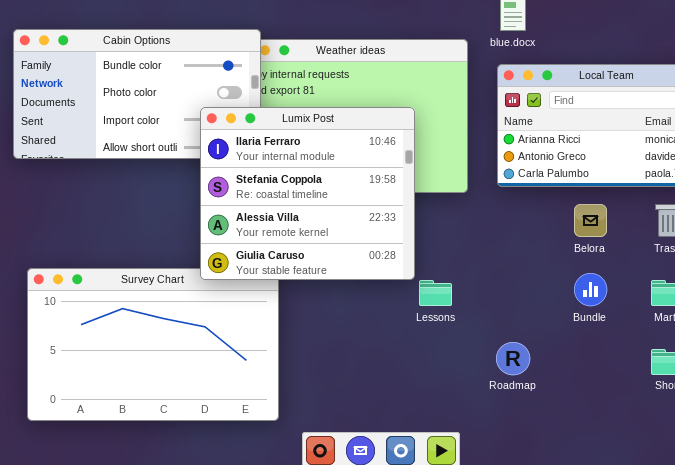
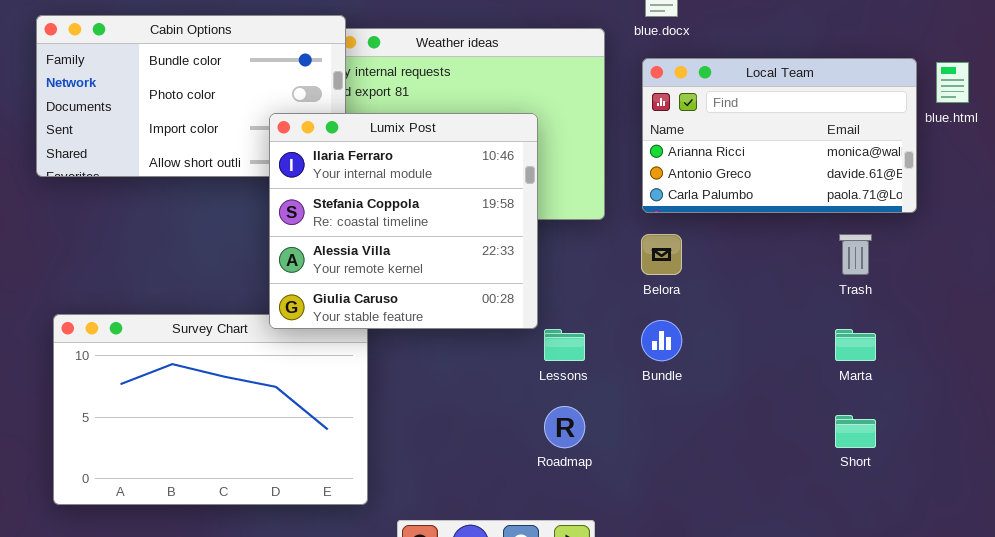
Belora: [574,204,607,237] -> [641,234,682,275], moved
Bundle: [574,273,607,306] -> [641,320,682,361], moved
Roadmap: [496,342,530,375] -> [544,406,585,448], moved

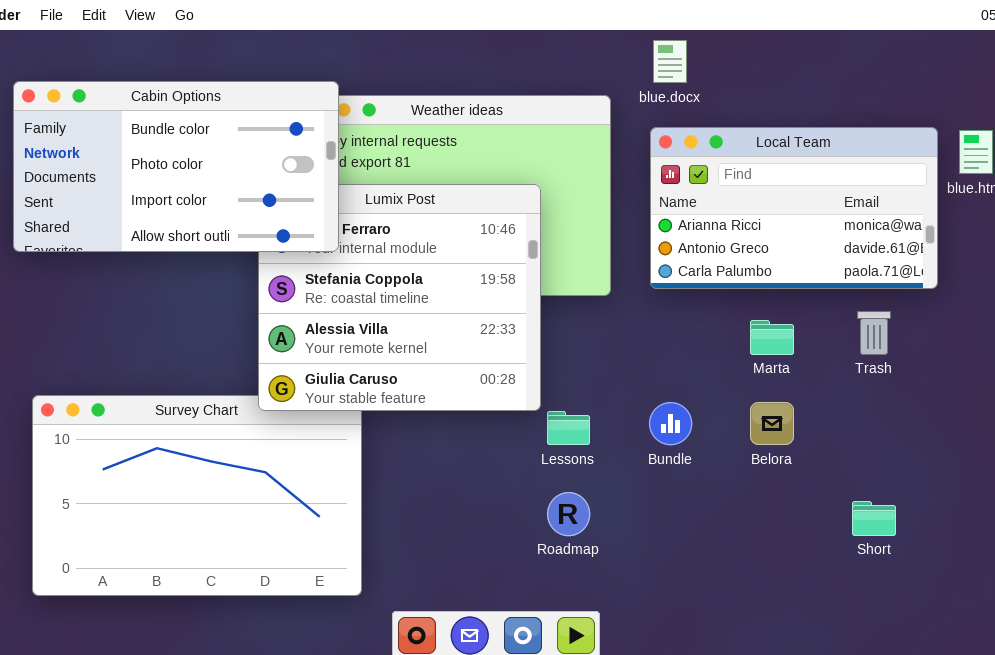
Cabin Options: [36,15,346,177] -> [13,81,339,252], raised
Belora: [641,234,682,275] -> [750,402,794,445], moved
Marta: [835,329,876,361] -> [750,320,794,355], moved

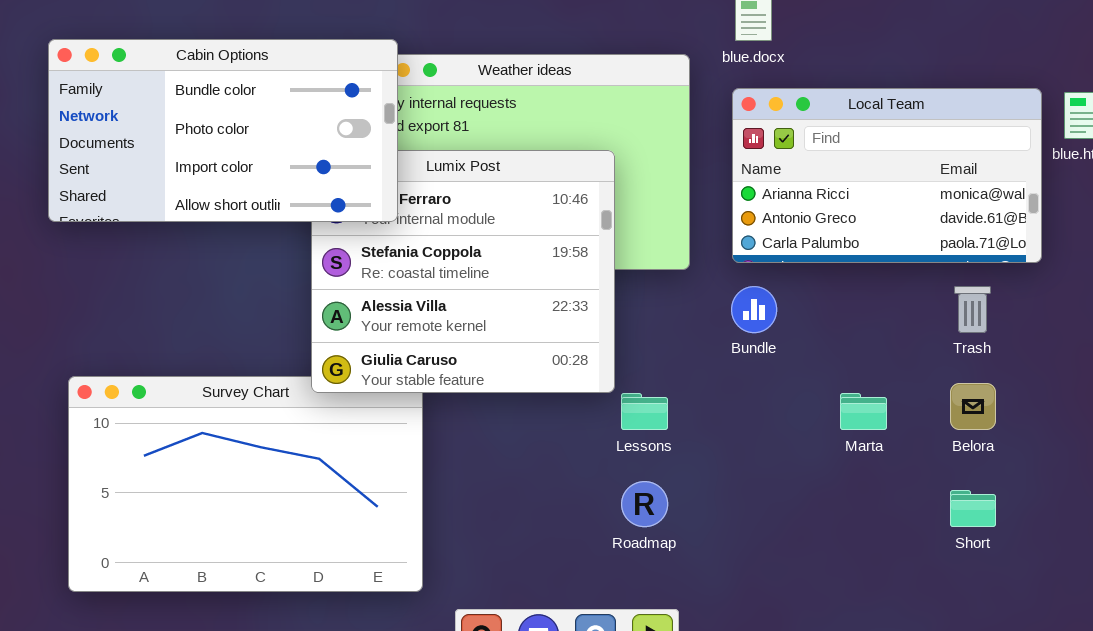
Marta: [750,320,794,355] -> [840,393,887,430], moved
Bundle: [649,402,692,445] -> [731,286,777,333], moved
Belora: [750,402,794,445] -> [950,383,996,430], moved

